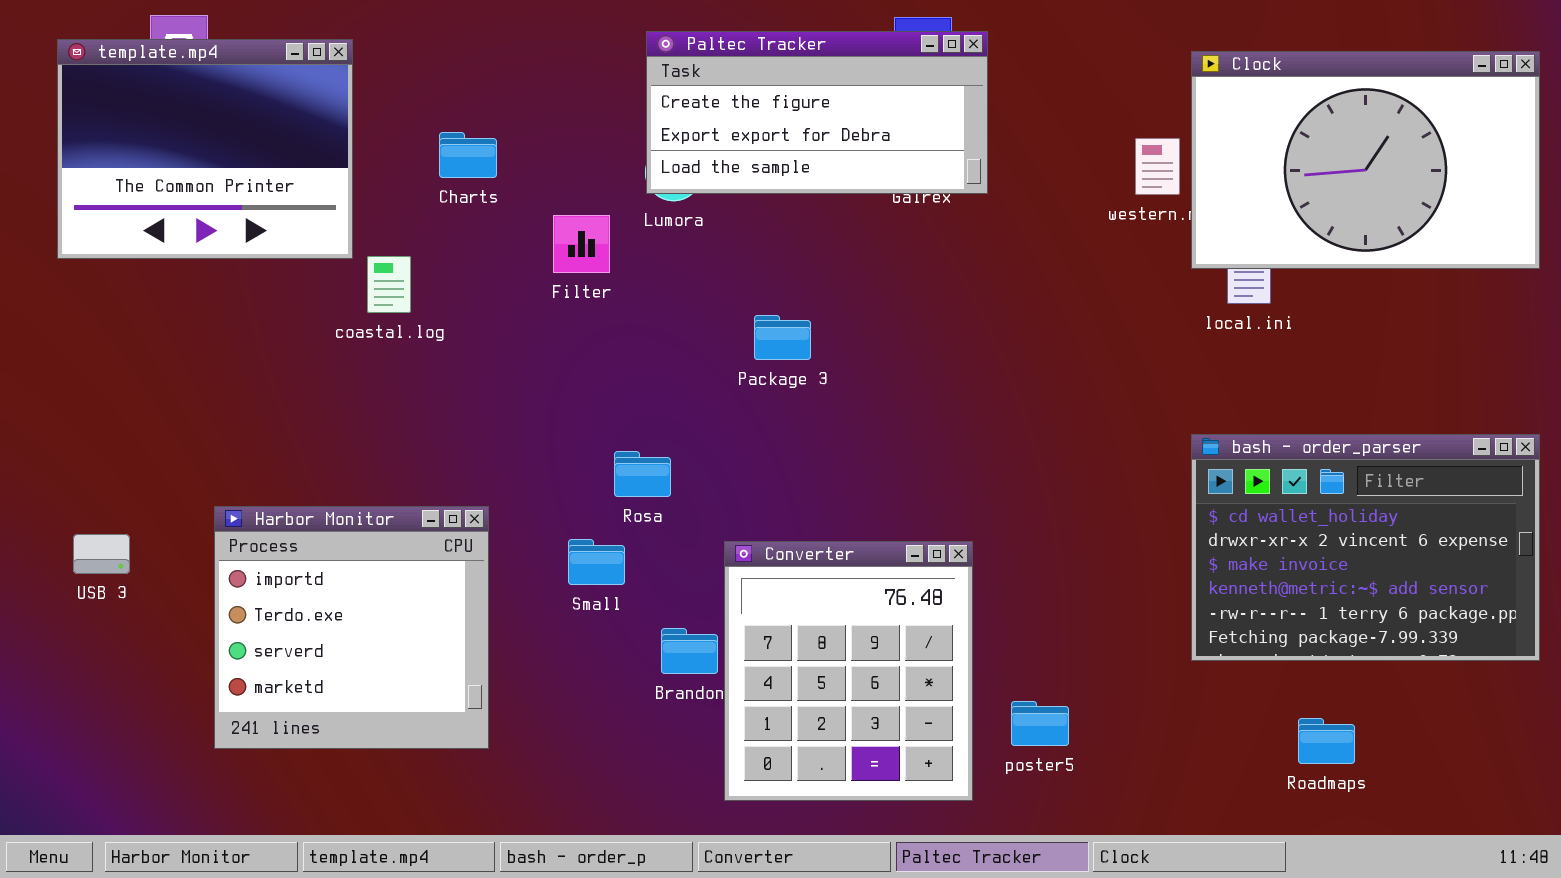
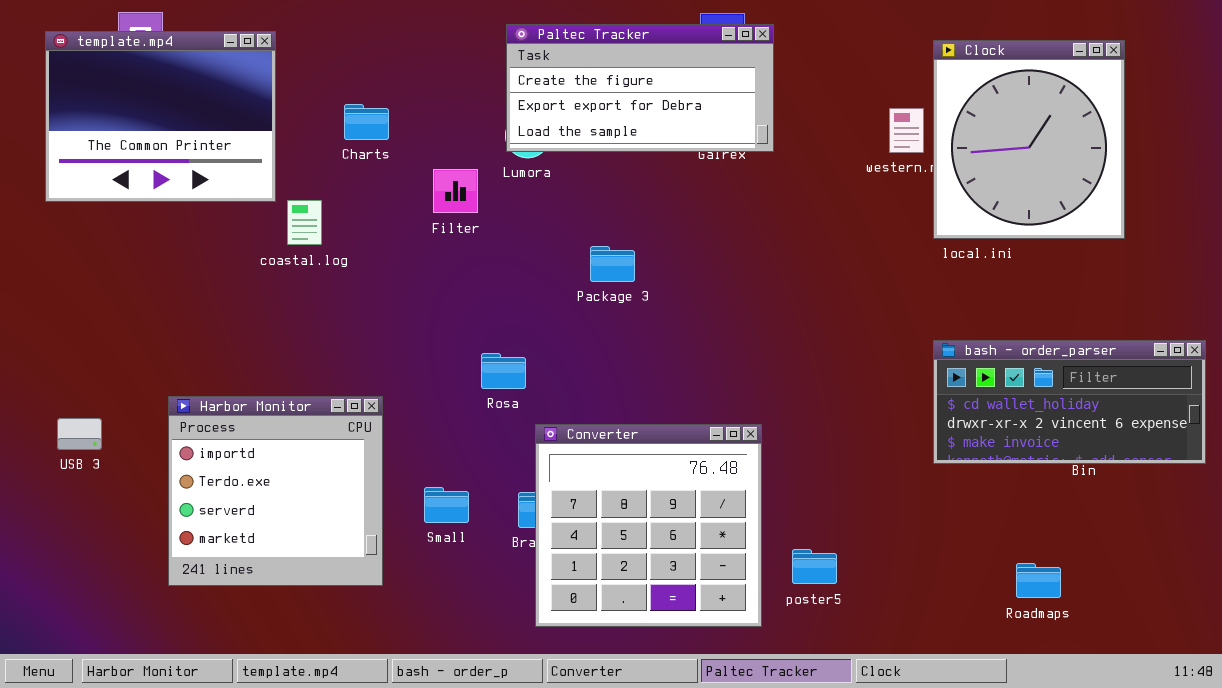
Clock: [1191,51,1540,269] -> [933,40,1125,239], resized
bash - order_parser: [1191,434,1540,661] -> [933,340,1206,464], resized
Small: [568,539,625,585] -> [424,487,469,523], moved
Converter: [724,541,973,801] -> [535,424,762,627], resized

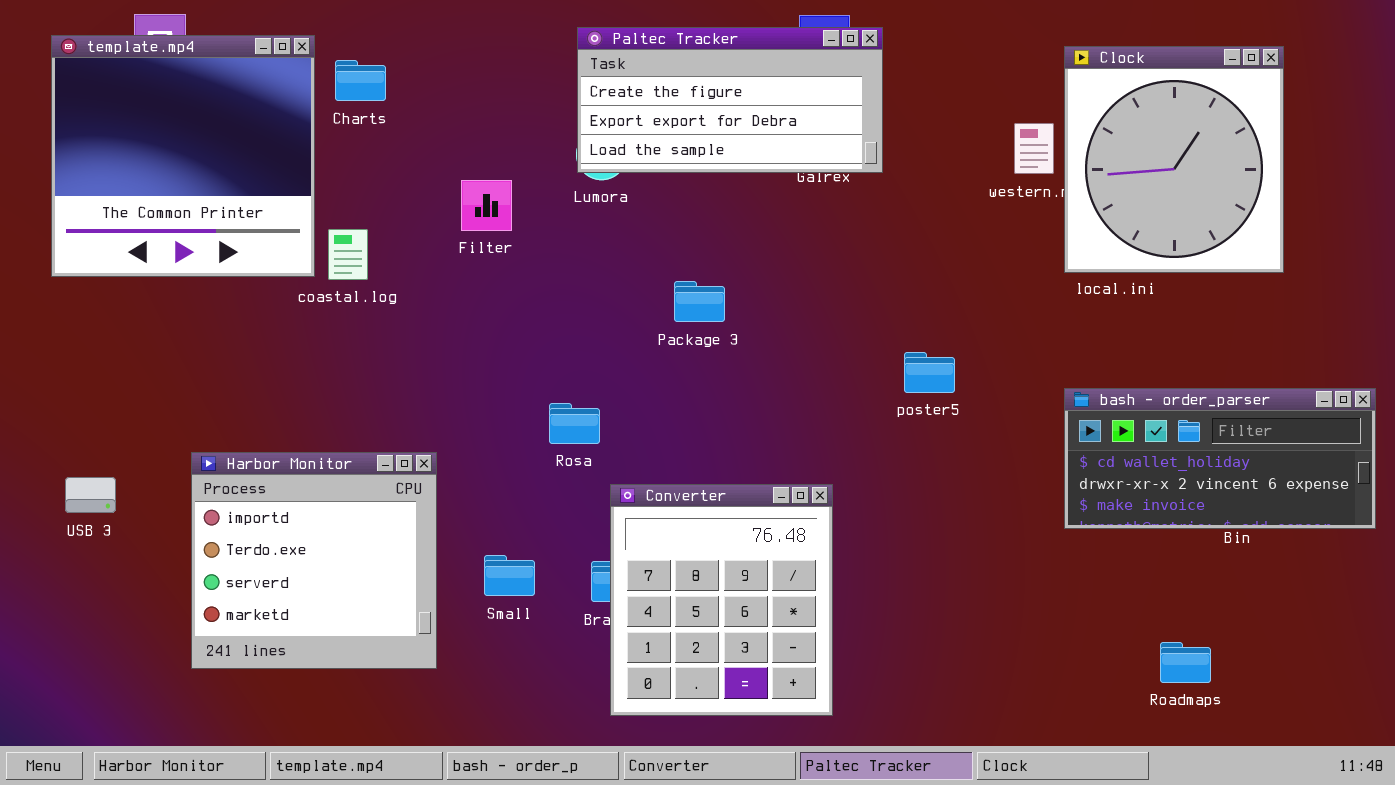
template.mp4: [45,31,276,202] -> [51,35,315,277], resized
Charts: [344,104,389,140] -> [335,60,386,101], moved
Filter: [433,169,478,213] -> [461,180,512,231], moved
Converter: [535,424,762,627] -> [610,484,833,716], resized
poster5: [792,549,837,584] -> [904,352,955,393], moved

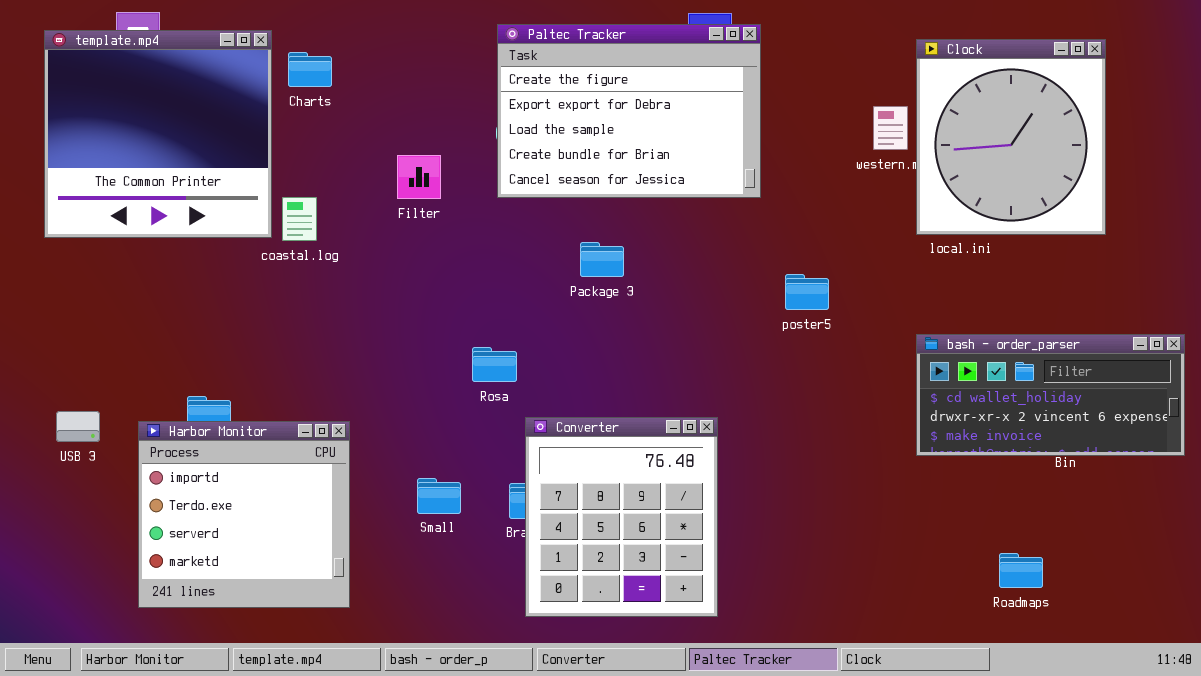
Paltec Tracker: [577,27,883,173] -> [497,24,761,198], resized
poster5: [904,352,955,393] -> [785,274,829,310], moved
Harbor Monitor: [191,452,437,669] -> [138,421,350,608], moved

